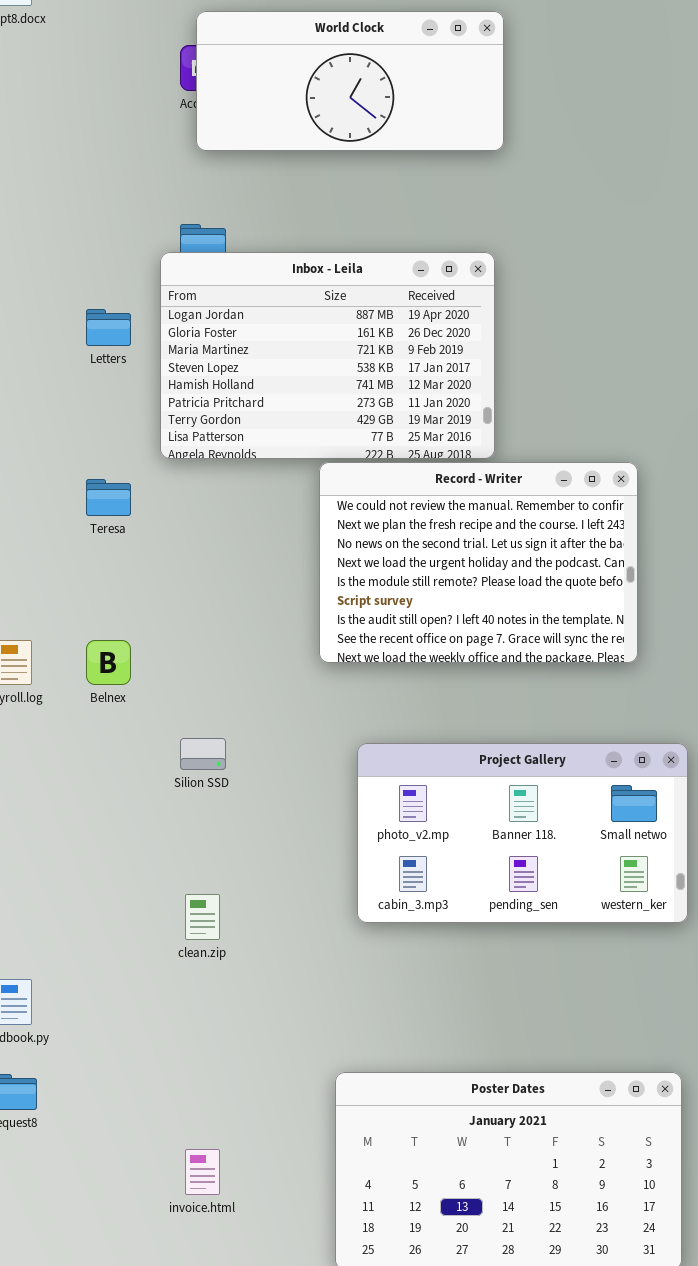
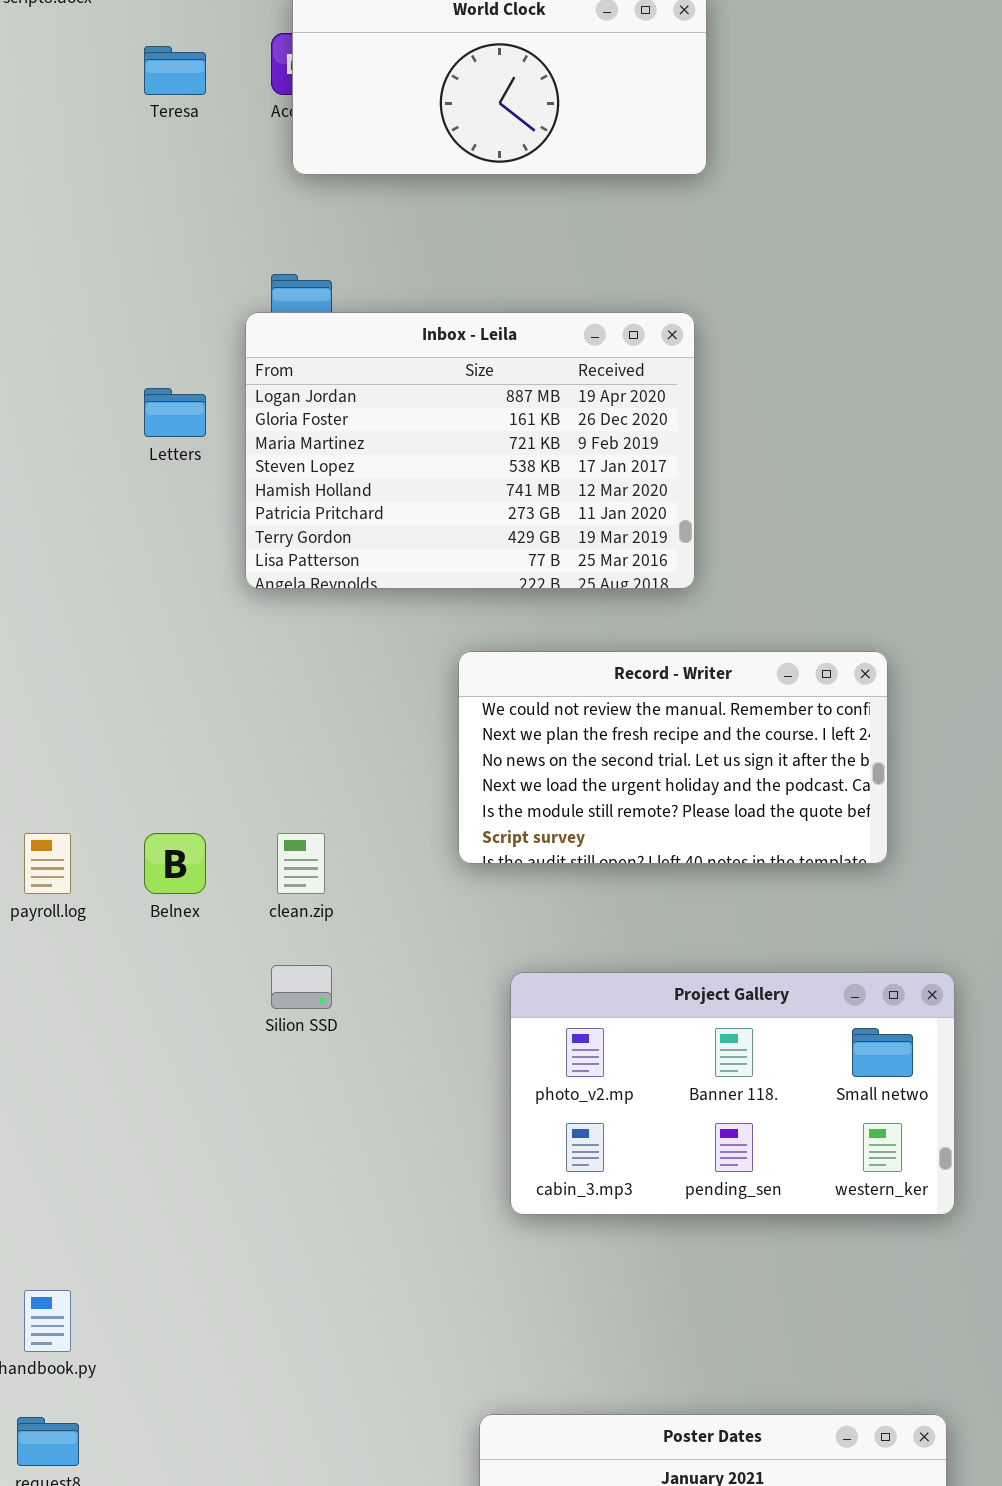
Record - Writer: [319,462,638,663] -> [458,651,888,864], resized
Teresa: [86,479,131,516] -> [144,46,206,95], moved
clean.zip: [185,894,220,940] -> [277,833,325,894], moved

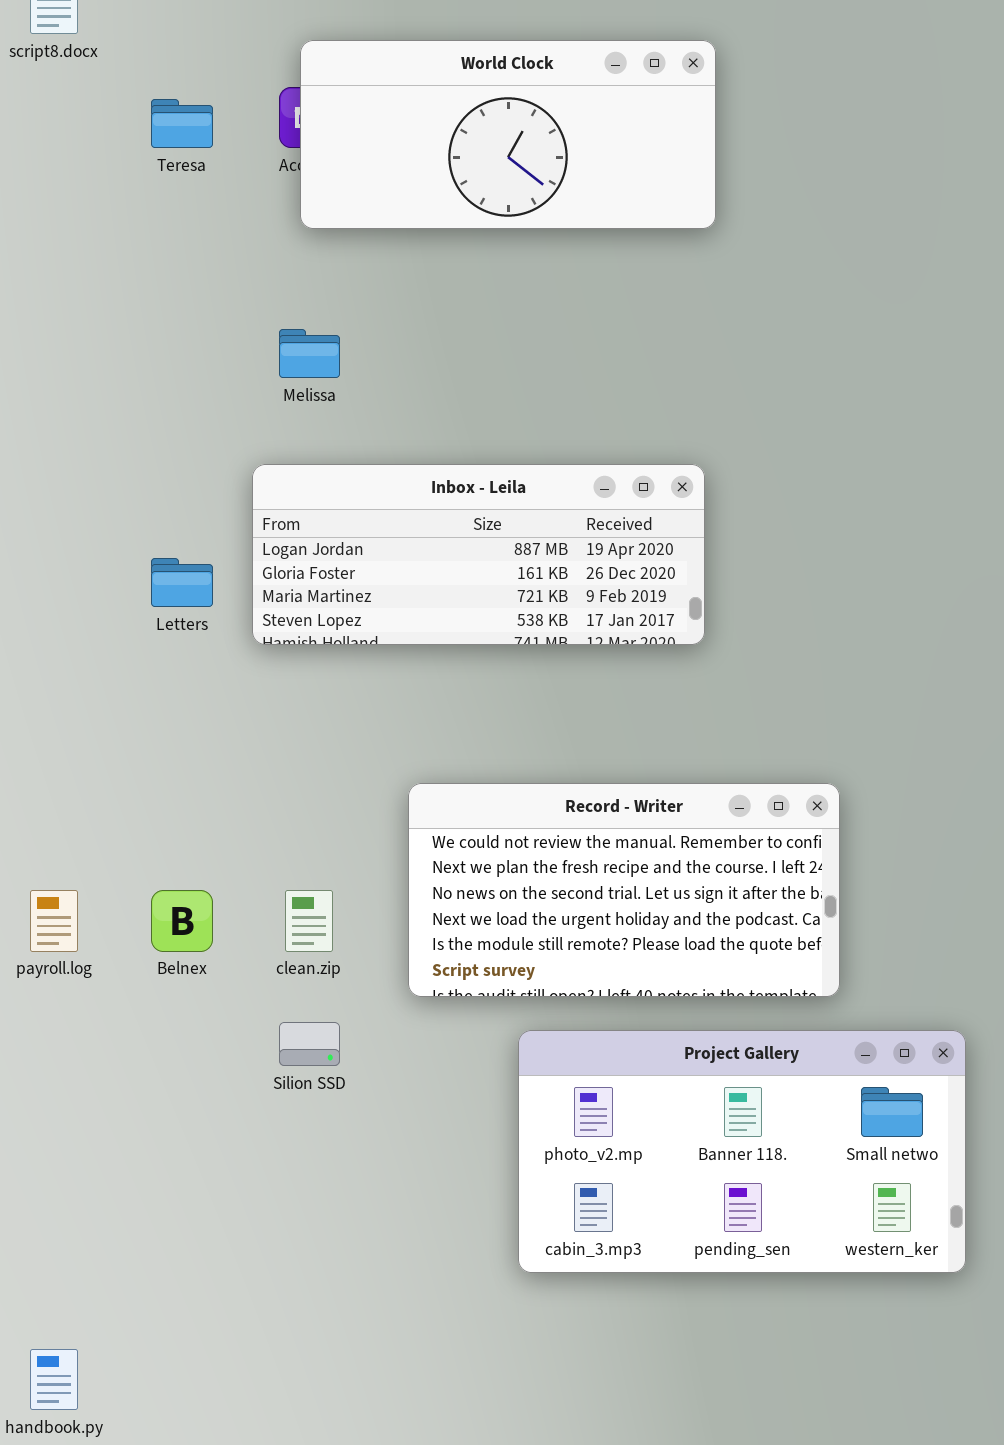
Inbox - Leila: [245,312,695,589] -> [252,464,705,645], resized
Letters: [144,388,206,437] -> [151,558,213,607], moved
Record - Writer: [458,651,888,864] -> [408,783,840,997], moved

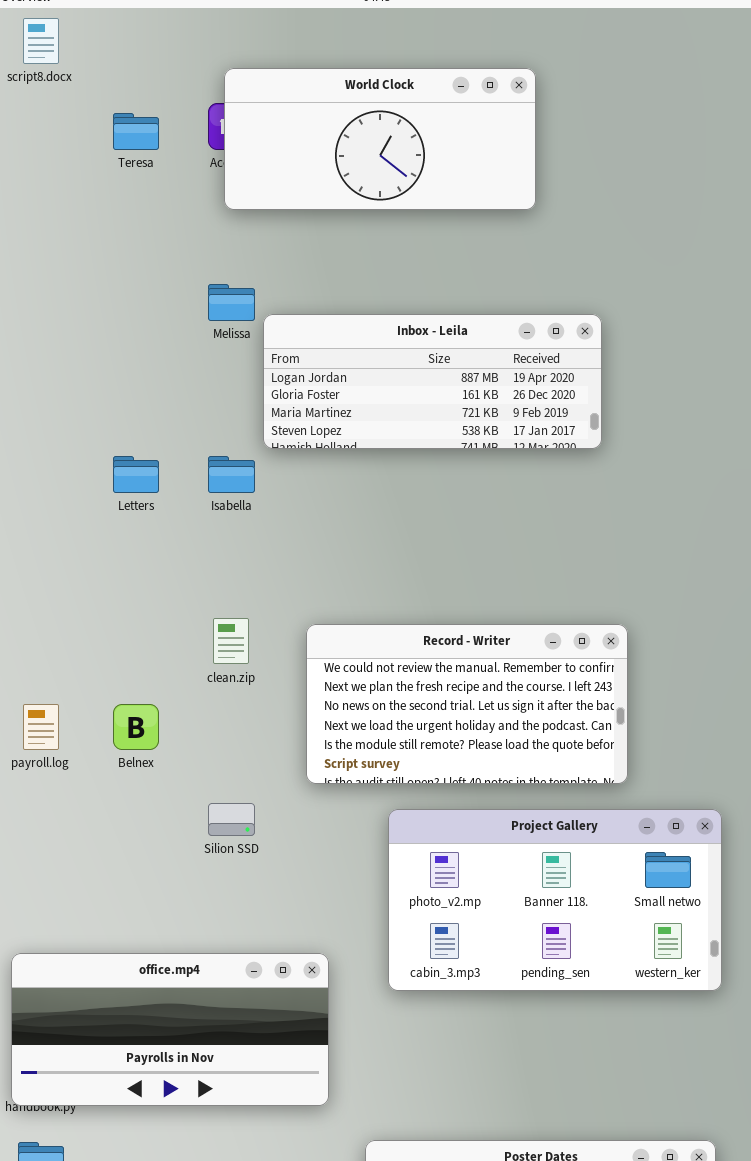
Inbox - Leila: [252,464,705,645] -> [263,314,602,449], moved
clean.zip: [285,890,333,952] -> [213,618,249,664], moved
office.mp4: none -> [11,953,329,1106], opened

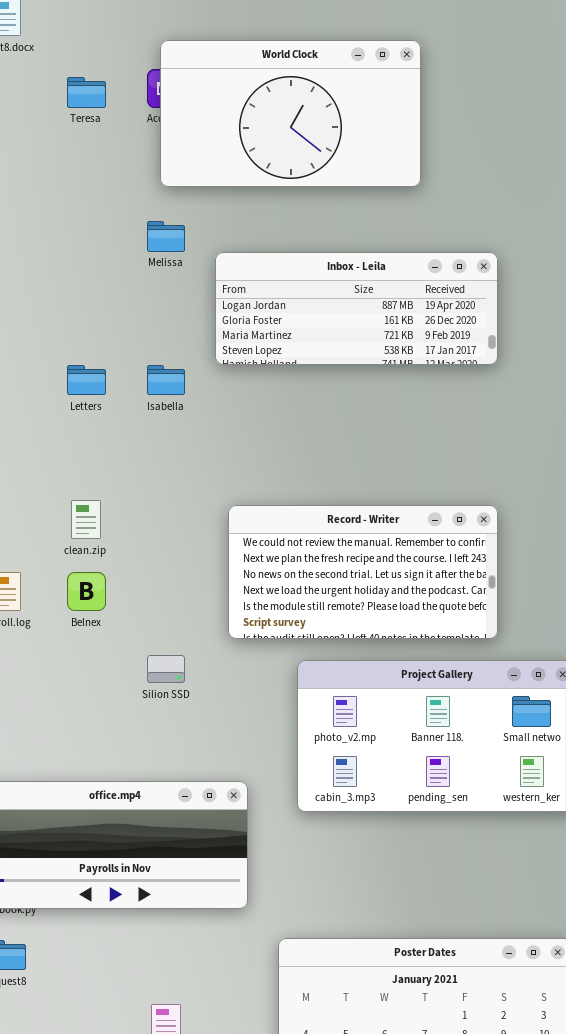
World Clock: [224,68,536,210] -> [160,40,421,187], resized
Inbox - Leila: [263,314,602,449] -> [215,252,498,365], moved
clean.zip: [213,618,249,664] -> [71,500,101,539], moved

